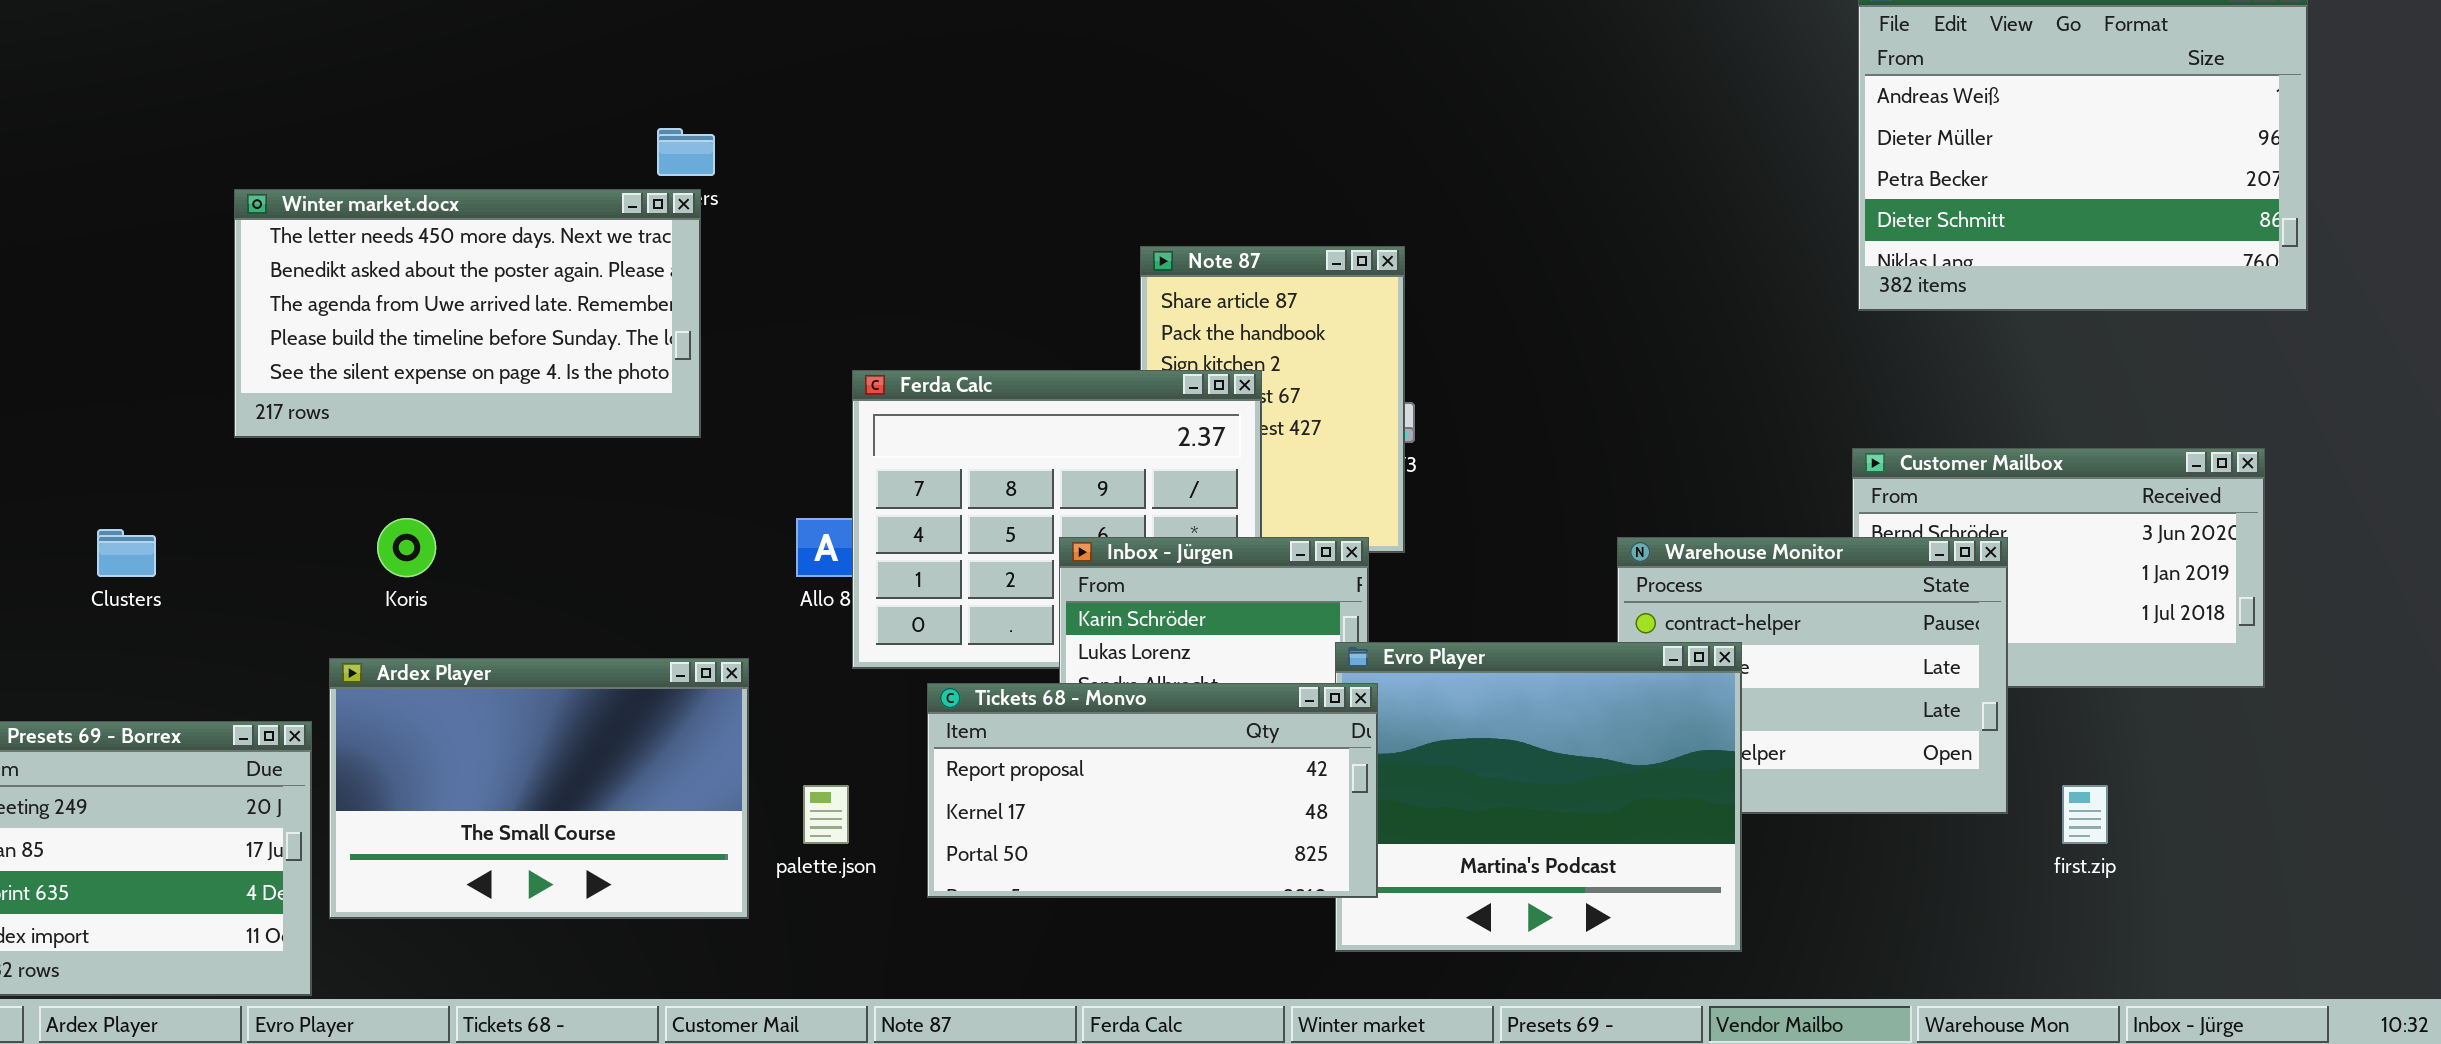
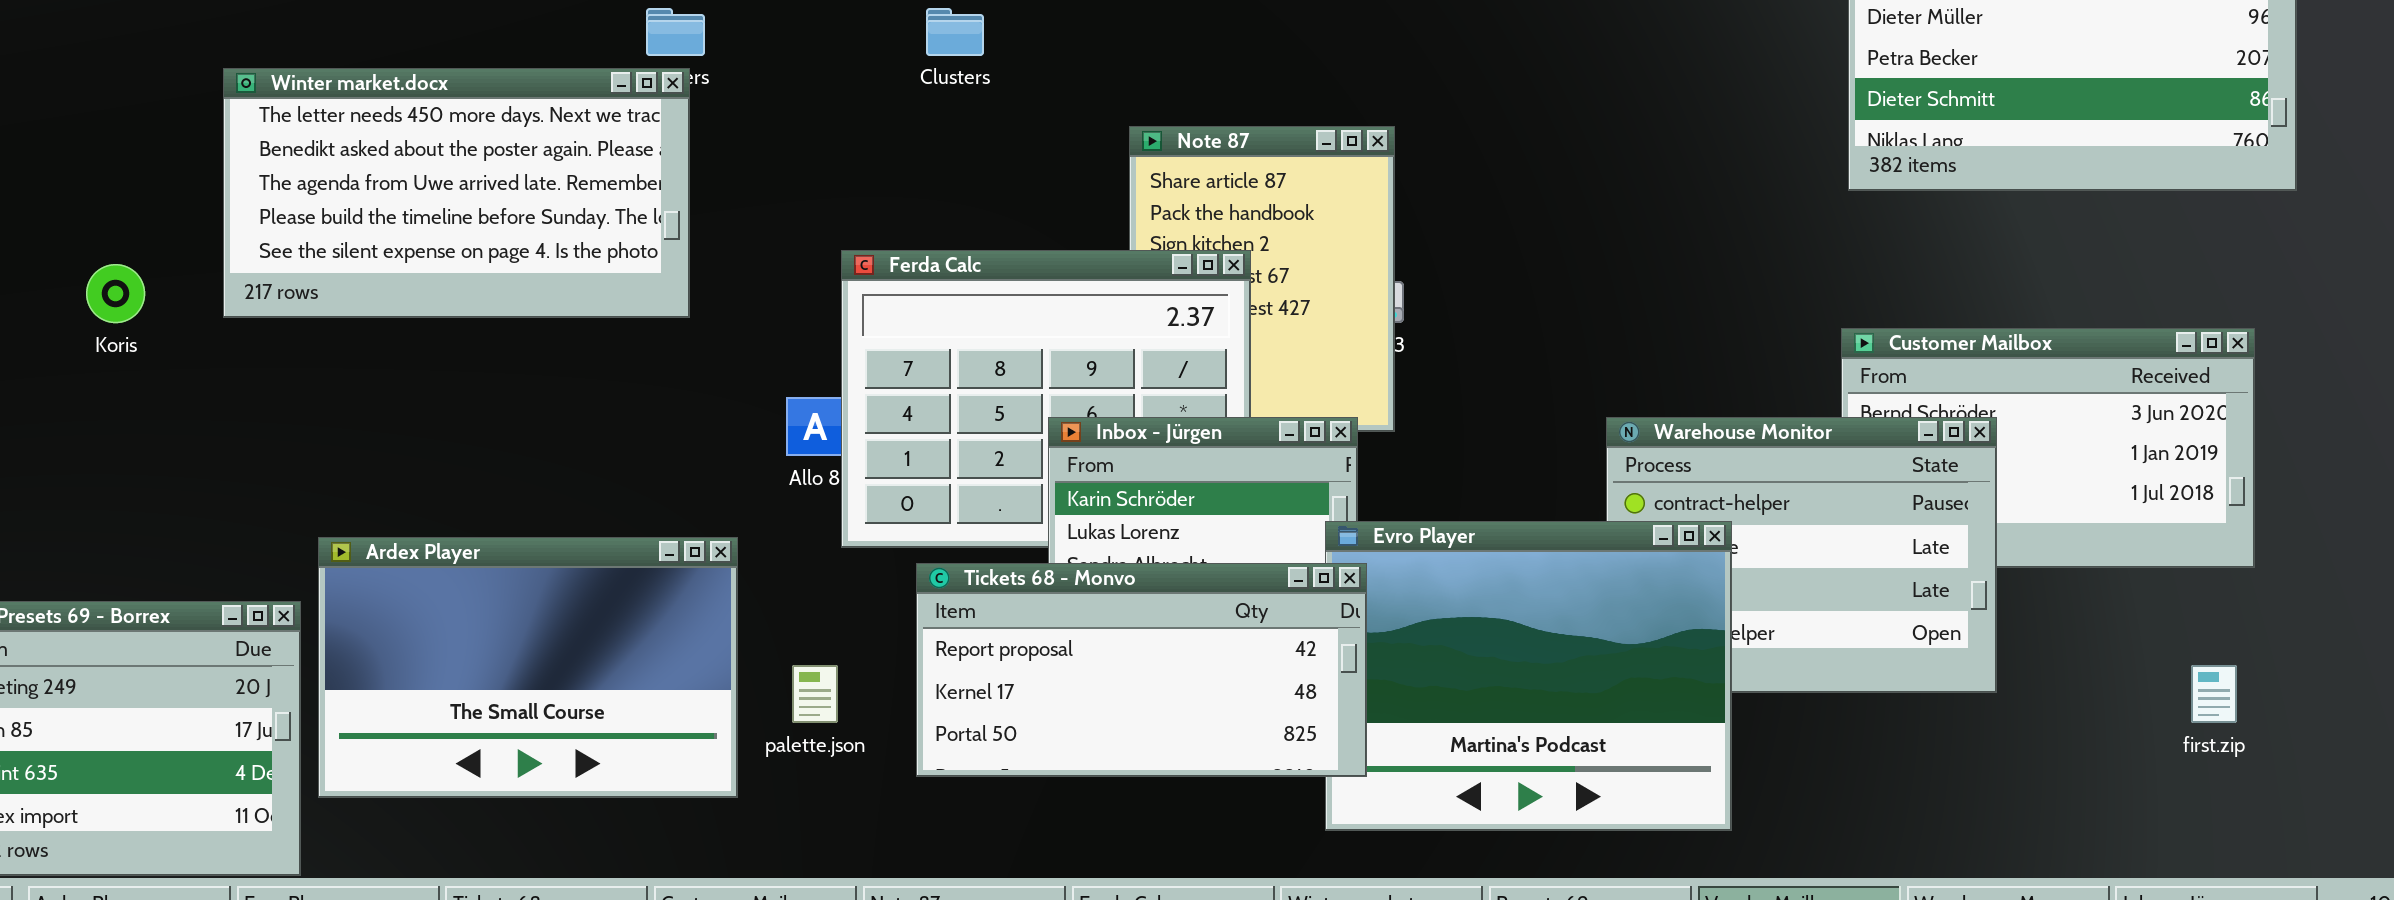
Koris: [377,518,436,577] -> [86,264,145,323], moved
Clusters: [97,529,156,577] -> [926,8,984,56], moved
first.zip: [2062,785,2108,844] -> [2191,665,2237,723], moved

